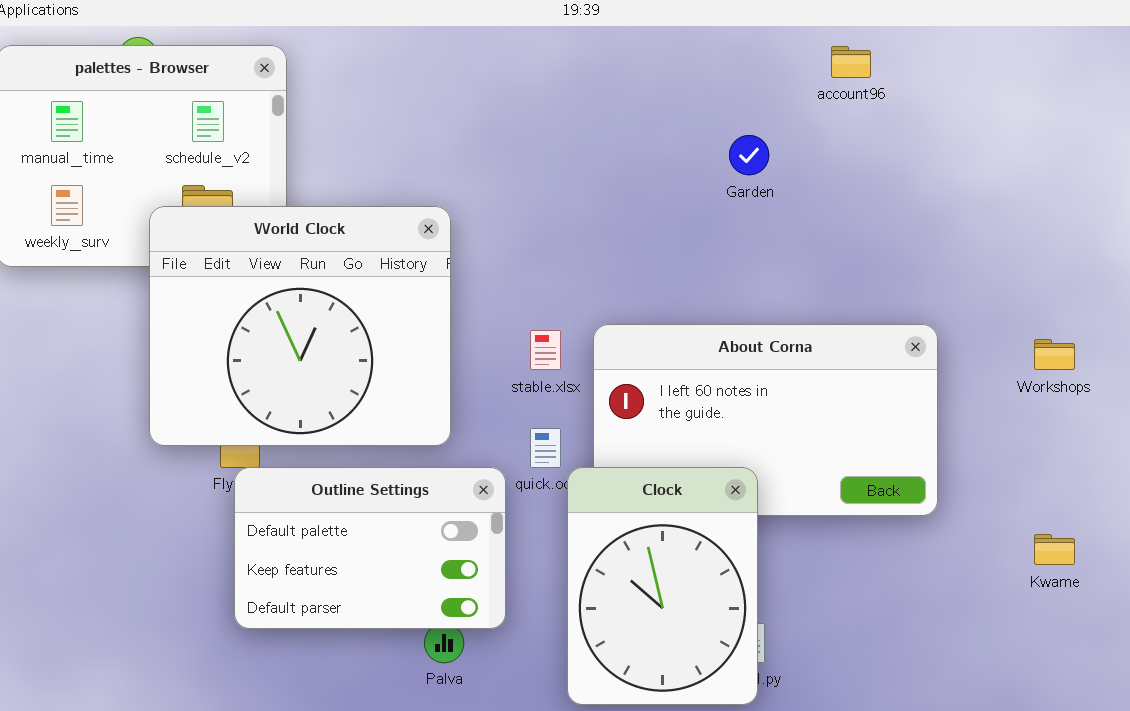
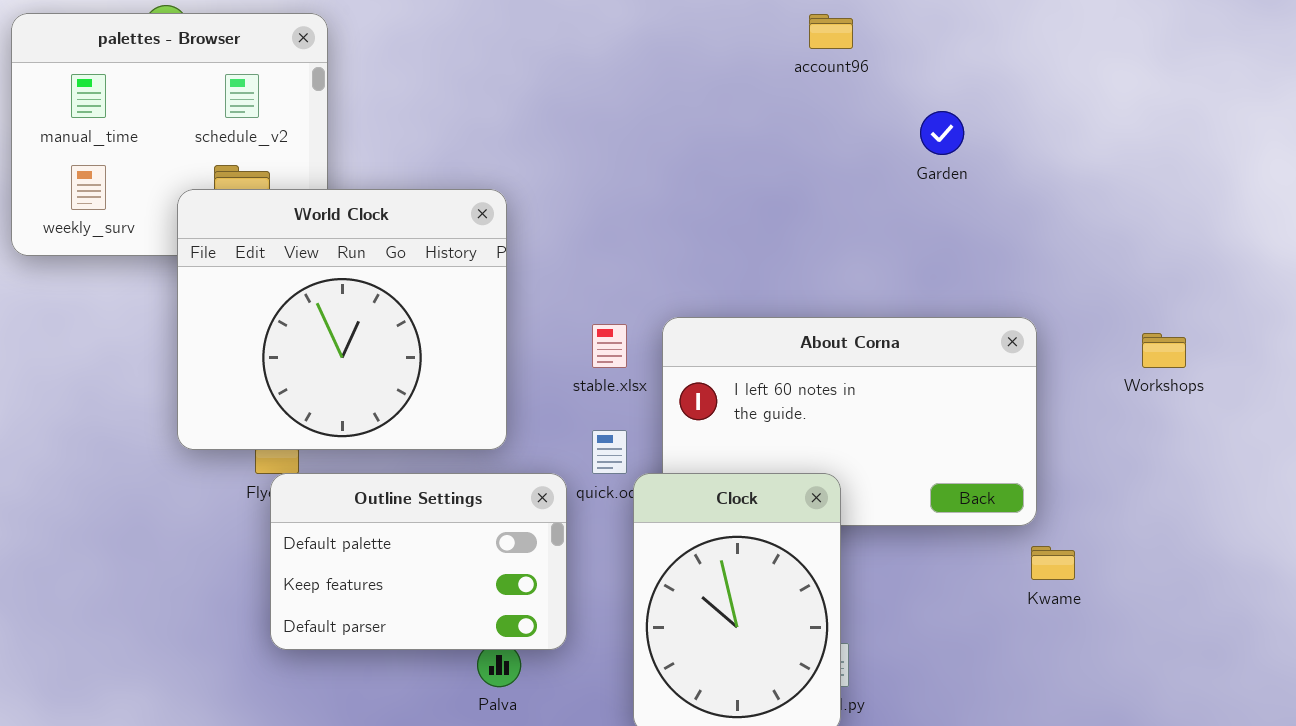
account96: [831,46,871,78] -> [809,14,853,49], moved
Garden: [729,135,769,175] -> [920,111,964,155], moved
Kwame: [1034,534,1075,565] -> [1031,546,1075,580], moved

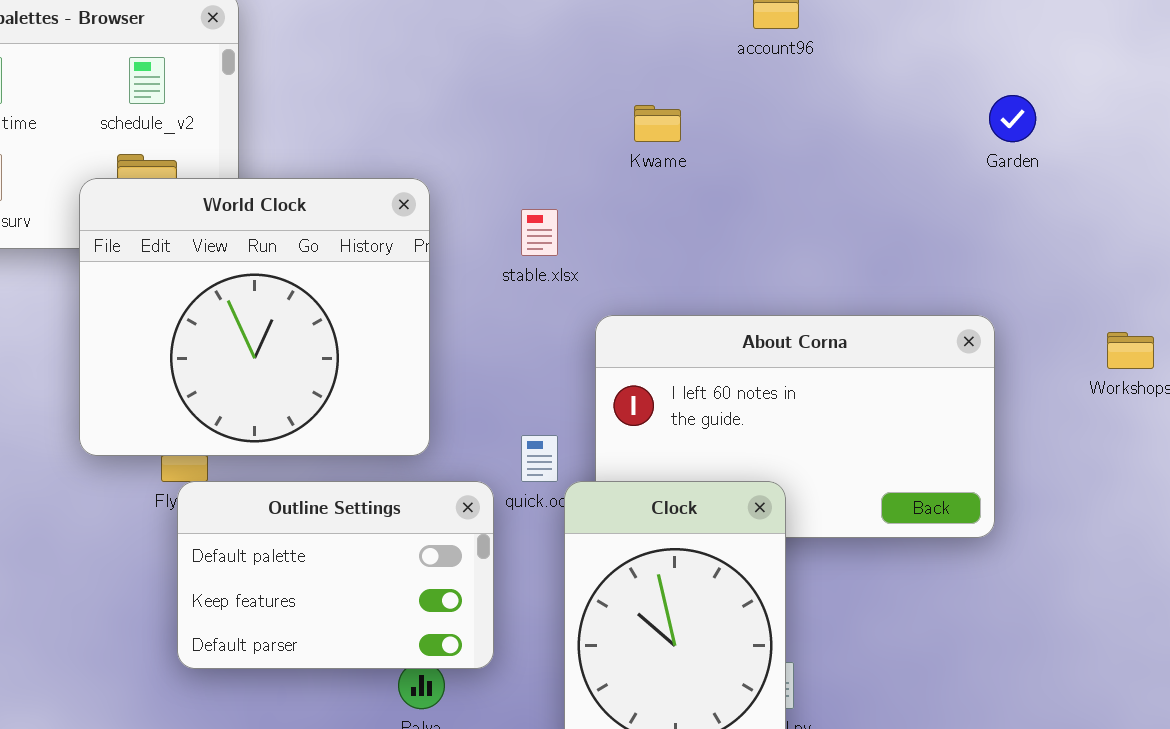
Garden: [920,111,964,155] -> [989,95,1036,142], moved
stable.xlsx: [592,324,627,368] -> [521,209,558,256], moved
Kwame: [1031,546,1075,580] -> [634,105,681,142], moved

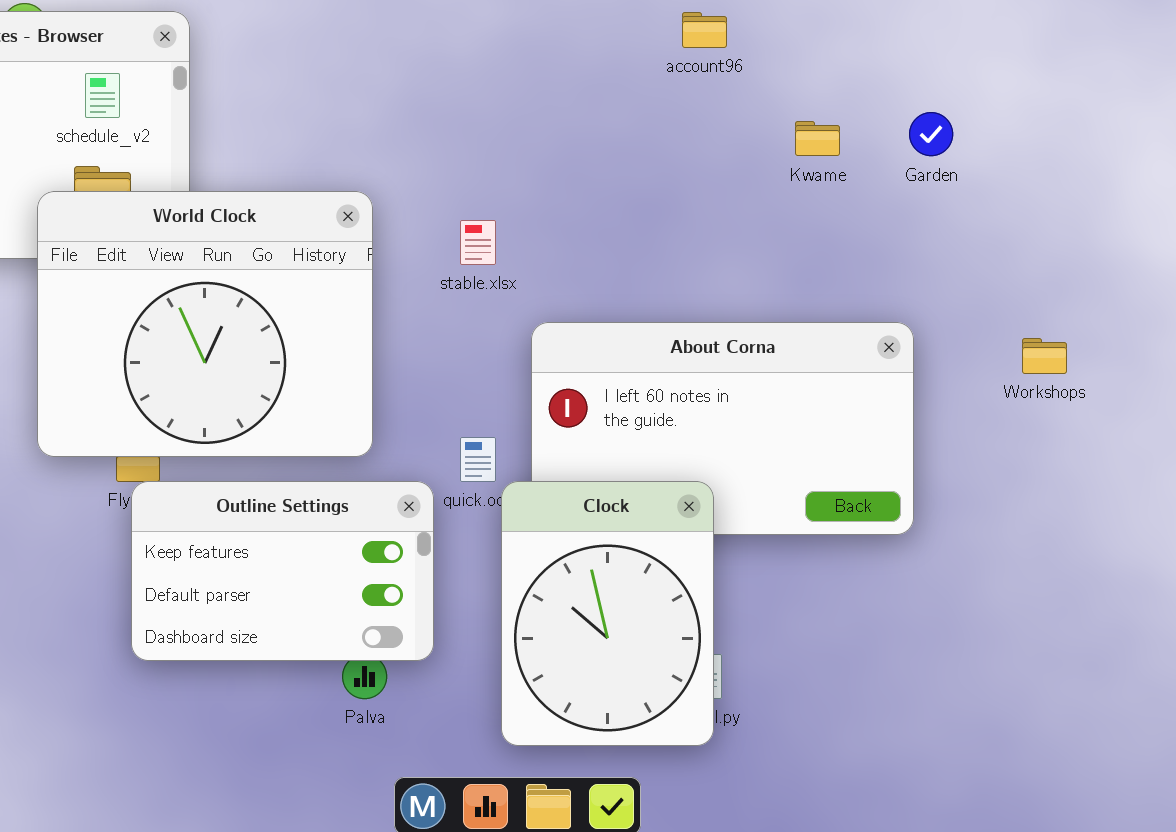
Kwame: [634,105,681,142] -> [795,121,840,156], moved
Outline Settings: [177,481,494,669] -> [131,481,434,661], scrolled down 1 row

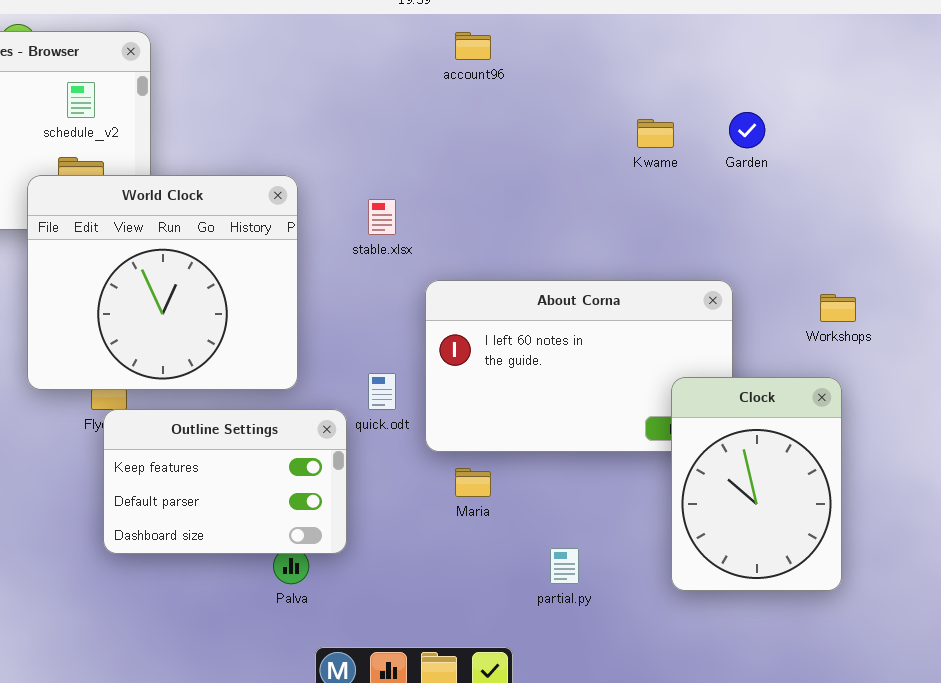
account96: [682,12,727,48] -> [455,32,491,60], moved
Clock: [501,481,714,746] -> [671,377,842,591], moved

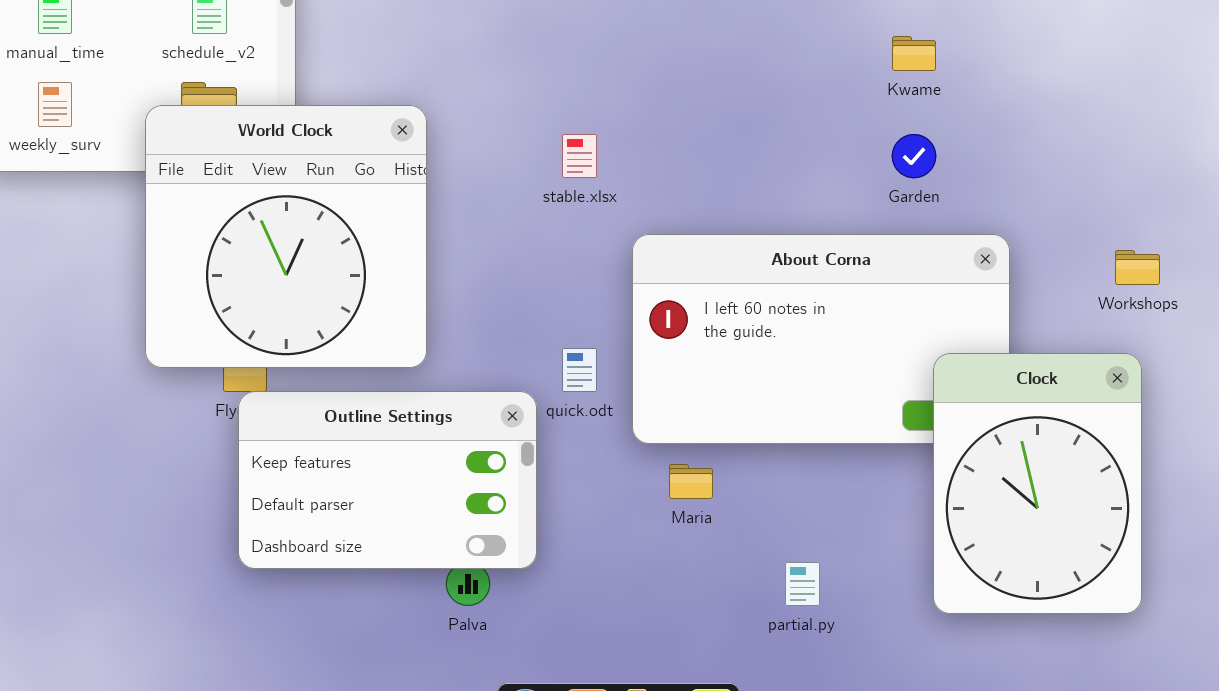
Garden: [729,112,765,148] -> [892,134,936,178], moved
World Clock: [27,175,298,390] -> [145,105,427,368], resized

